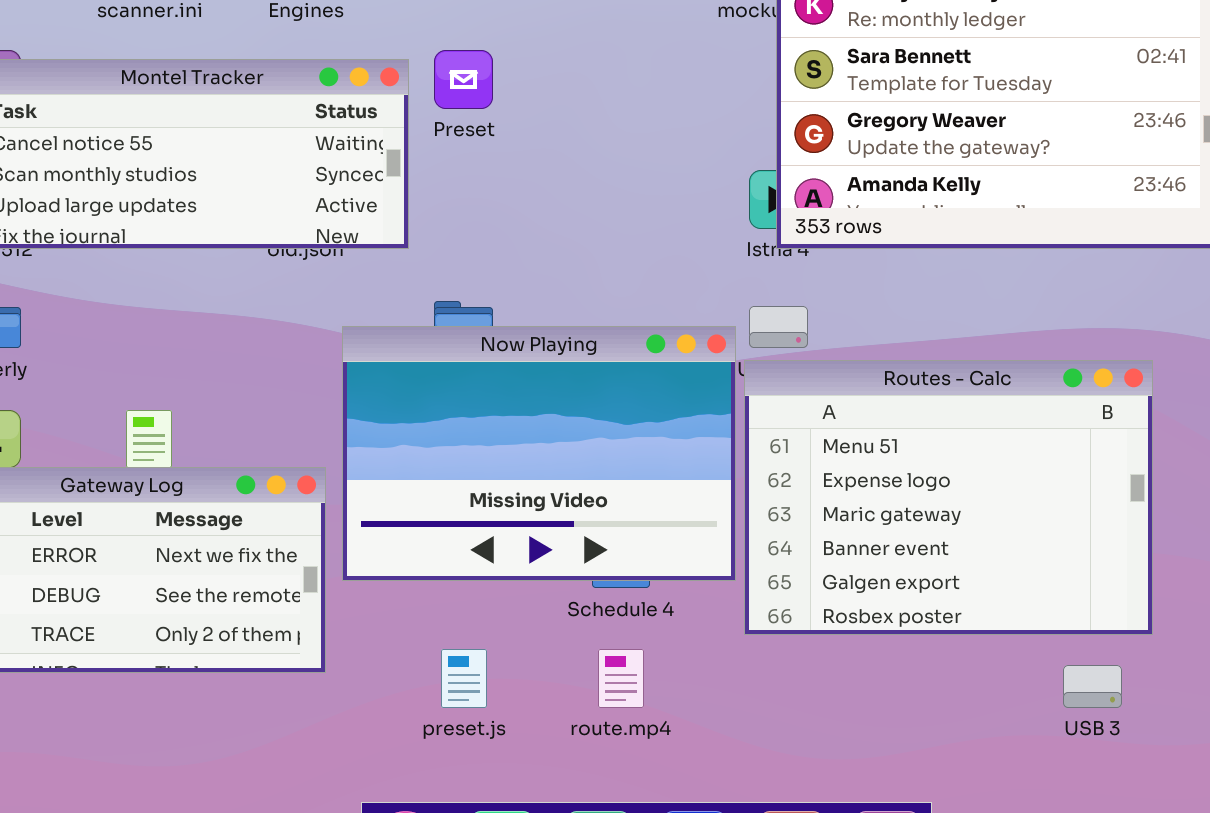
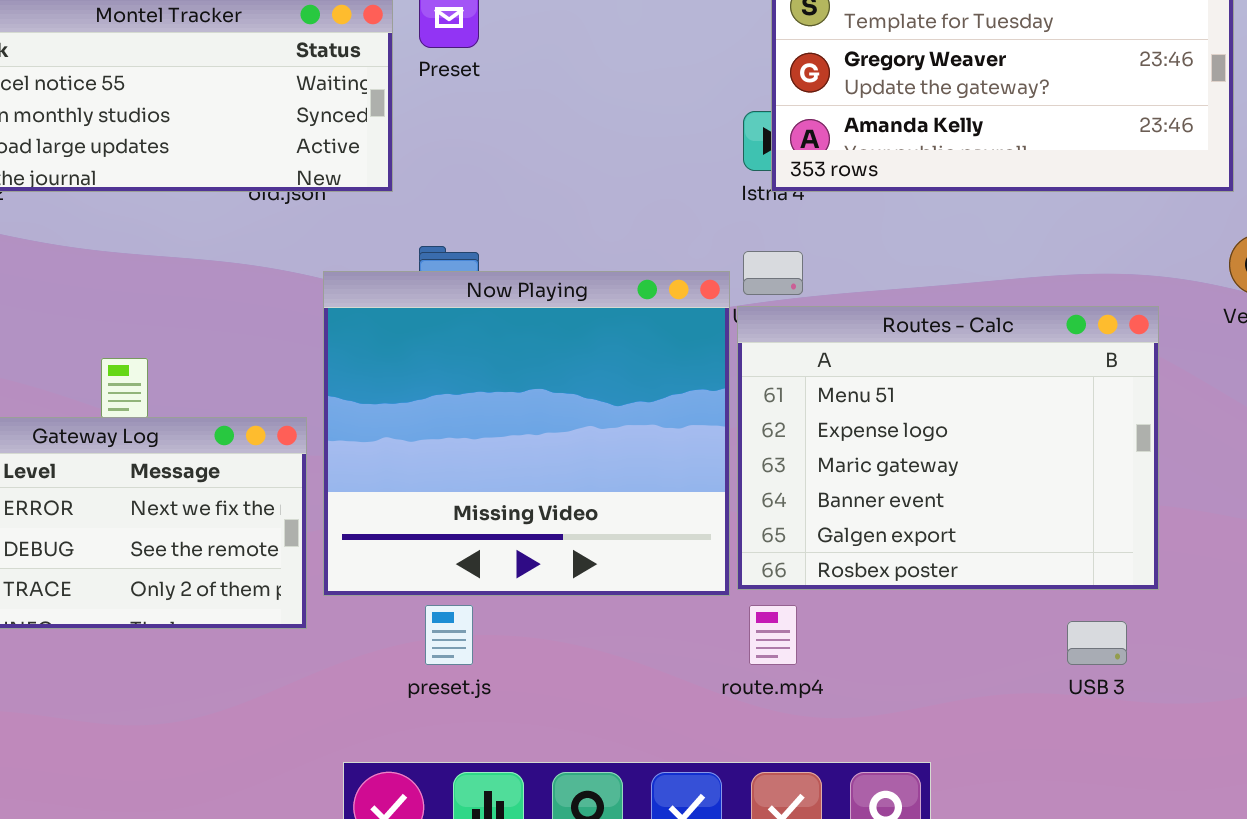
Now Playing: [342,326,736,581] -> [323,271,730,596], resized
route.mp4: [598,649,644,708] -> [749,605,797,665], moved

